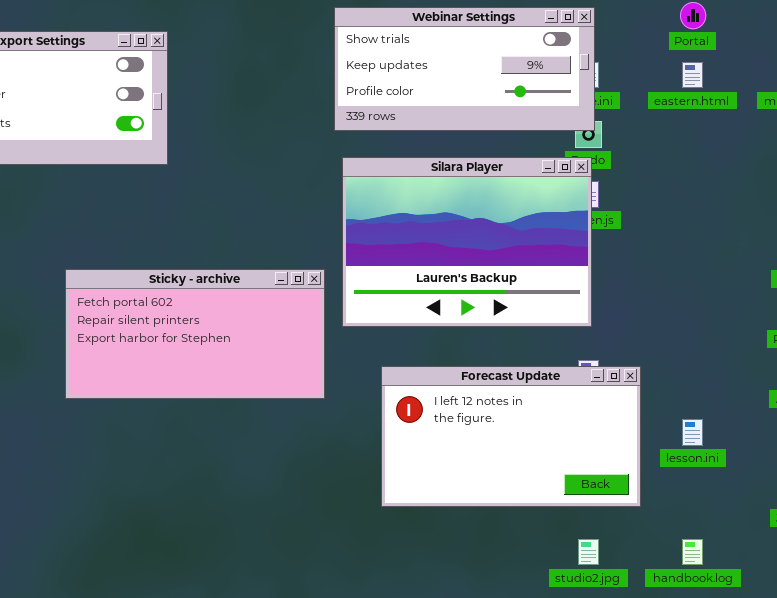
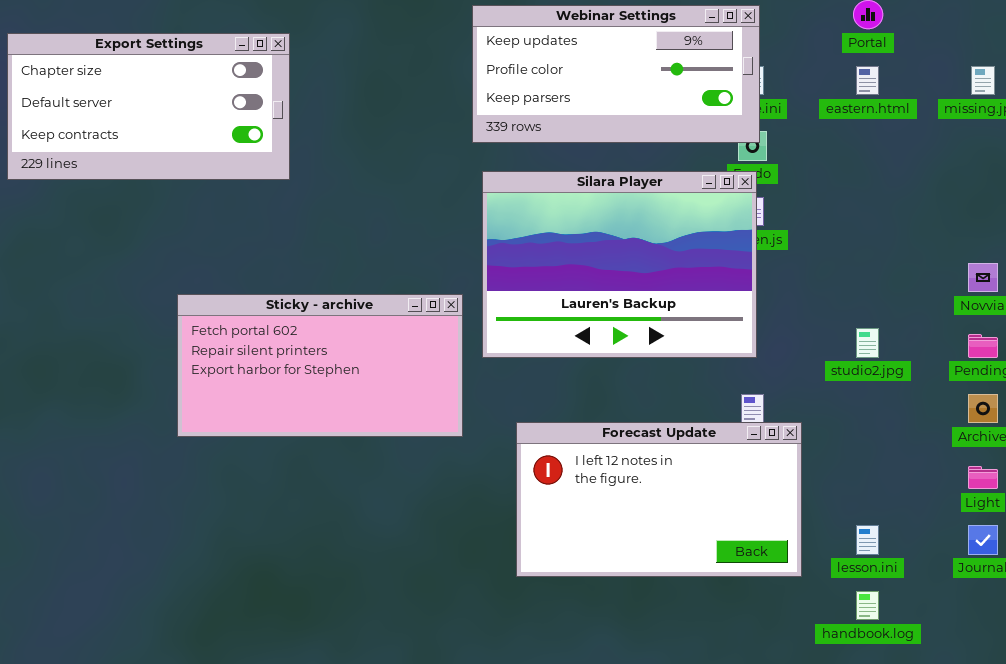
Webinar Settings: [334,7,595,131] -> [472,5,760,143], scrolled down 1 row
Forecast Update: [381,366,641,507] -> [516,422,802,577], moved
lesson.ini: [682,419,703,446] -> [856,525,879,555], moved
studio2.jpg: [578,539,599,565] -> [856,328,879,358], moved

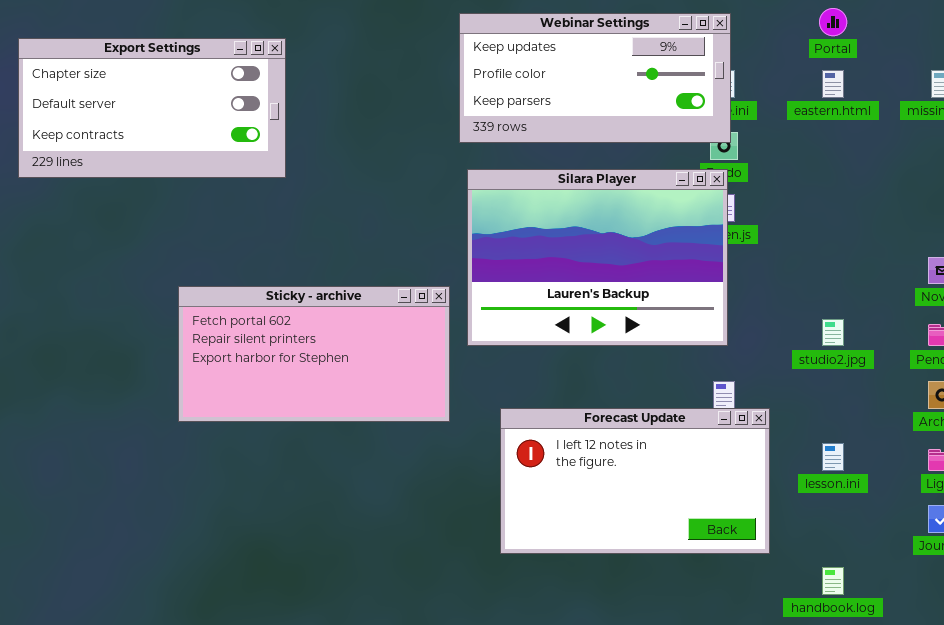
lesson.ini: [856,525,879,555] -> [822,443,844,471], moved

